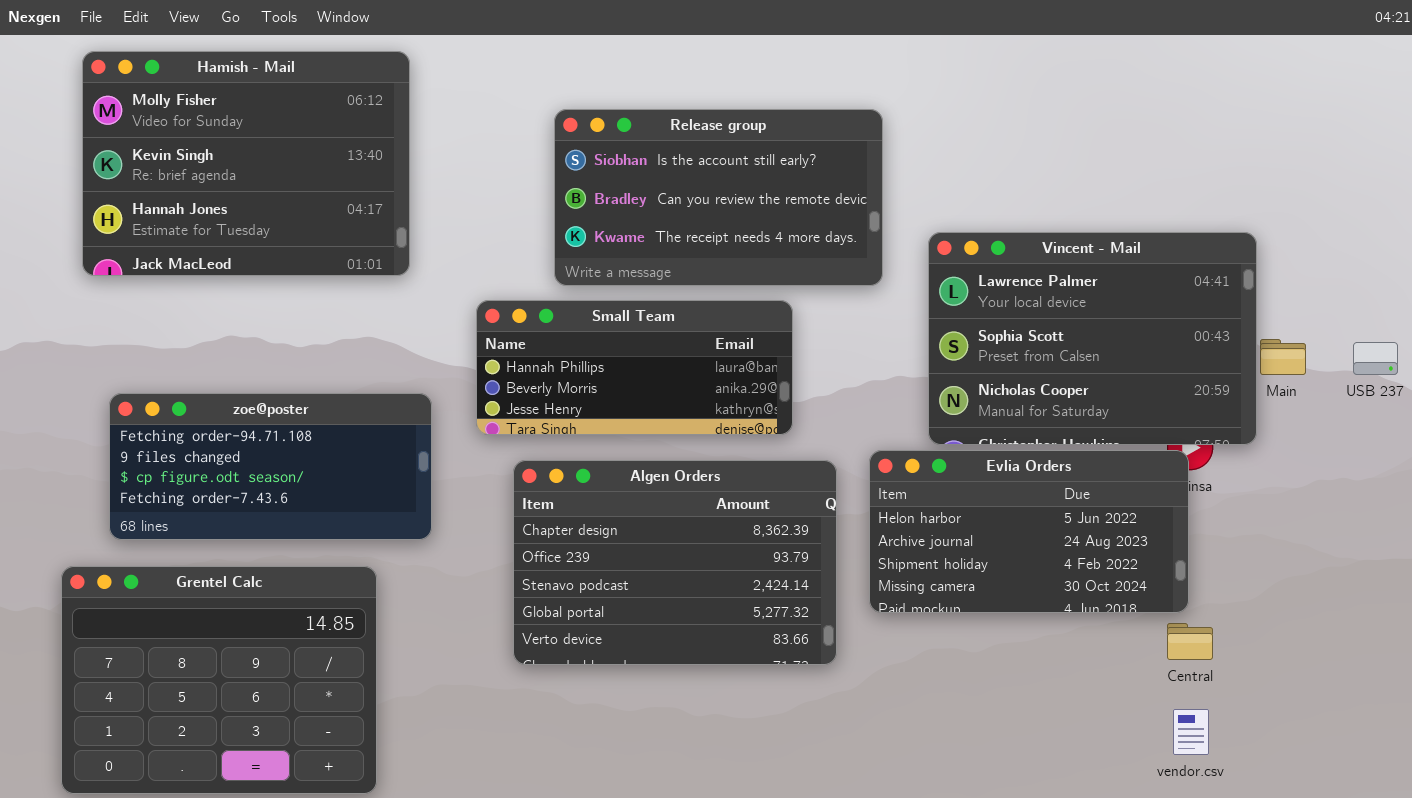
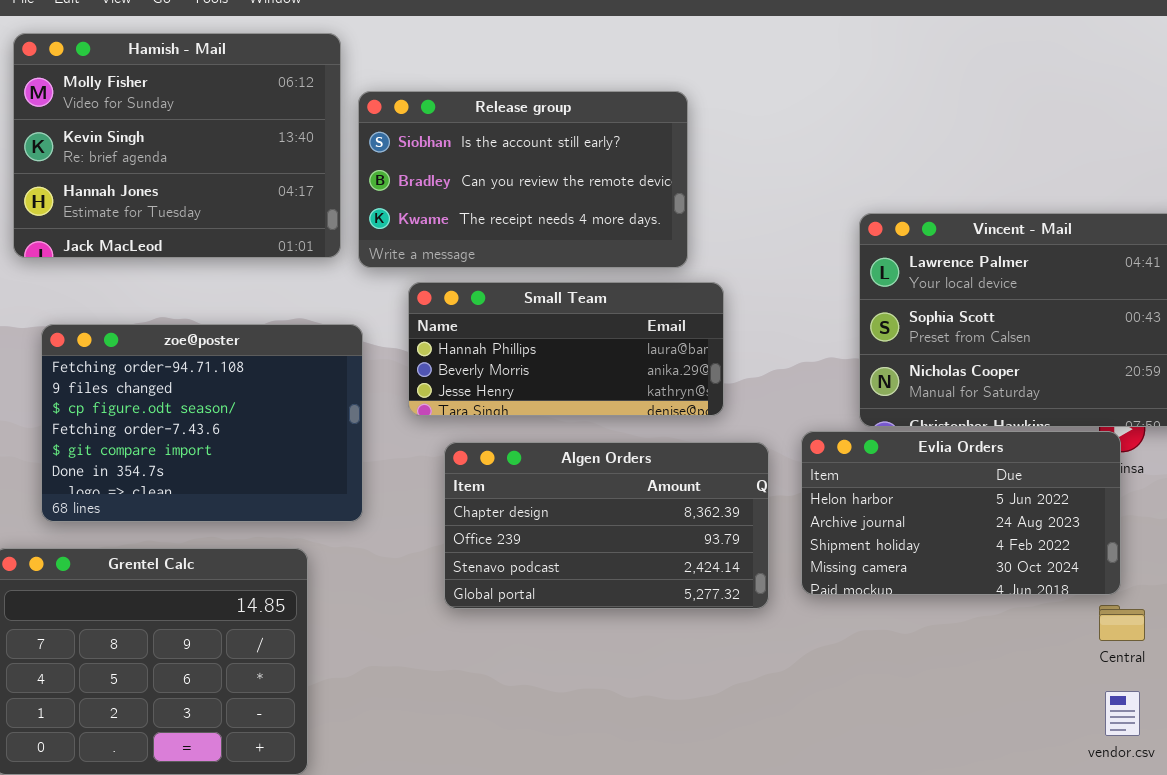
Release group: [554,109,883,286] -> [358,91,688,268], moved
zoe@poster: [109,393,432,540] -> [41,324,363,522], resized
Algen Orders: [513,460,837,665] -> [444,442,769,609], resized

